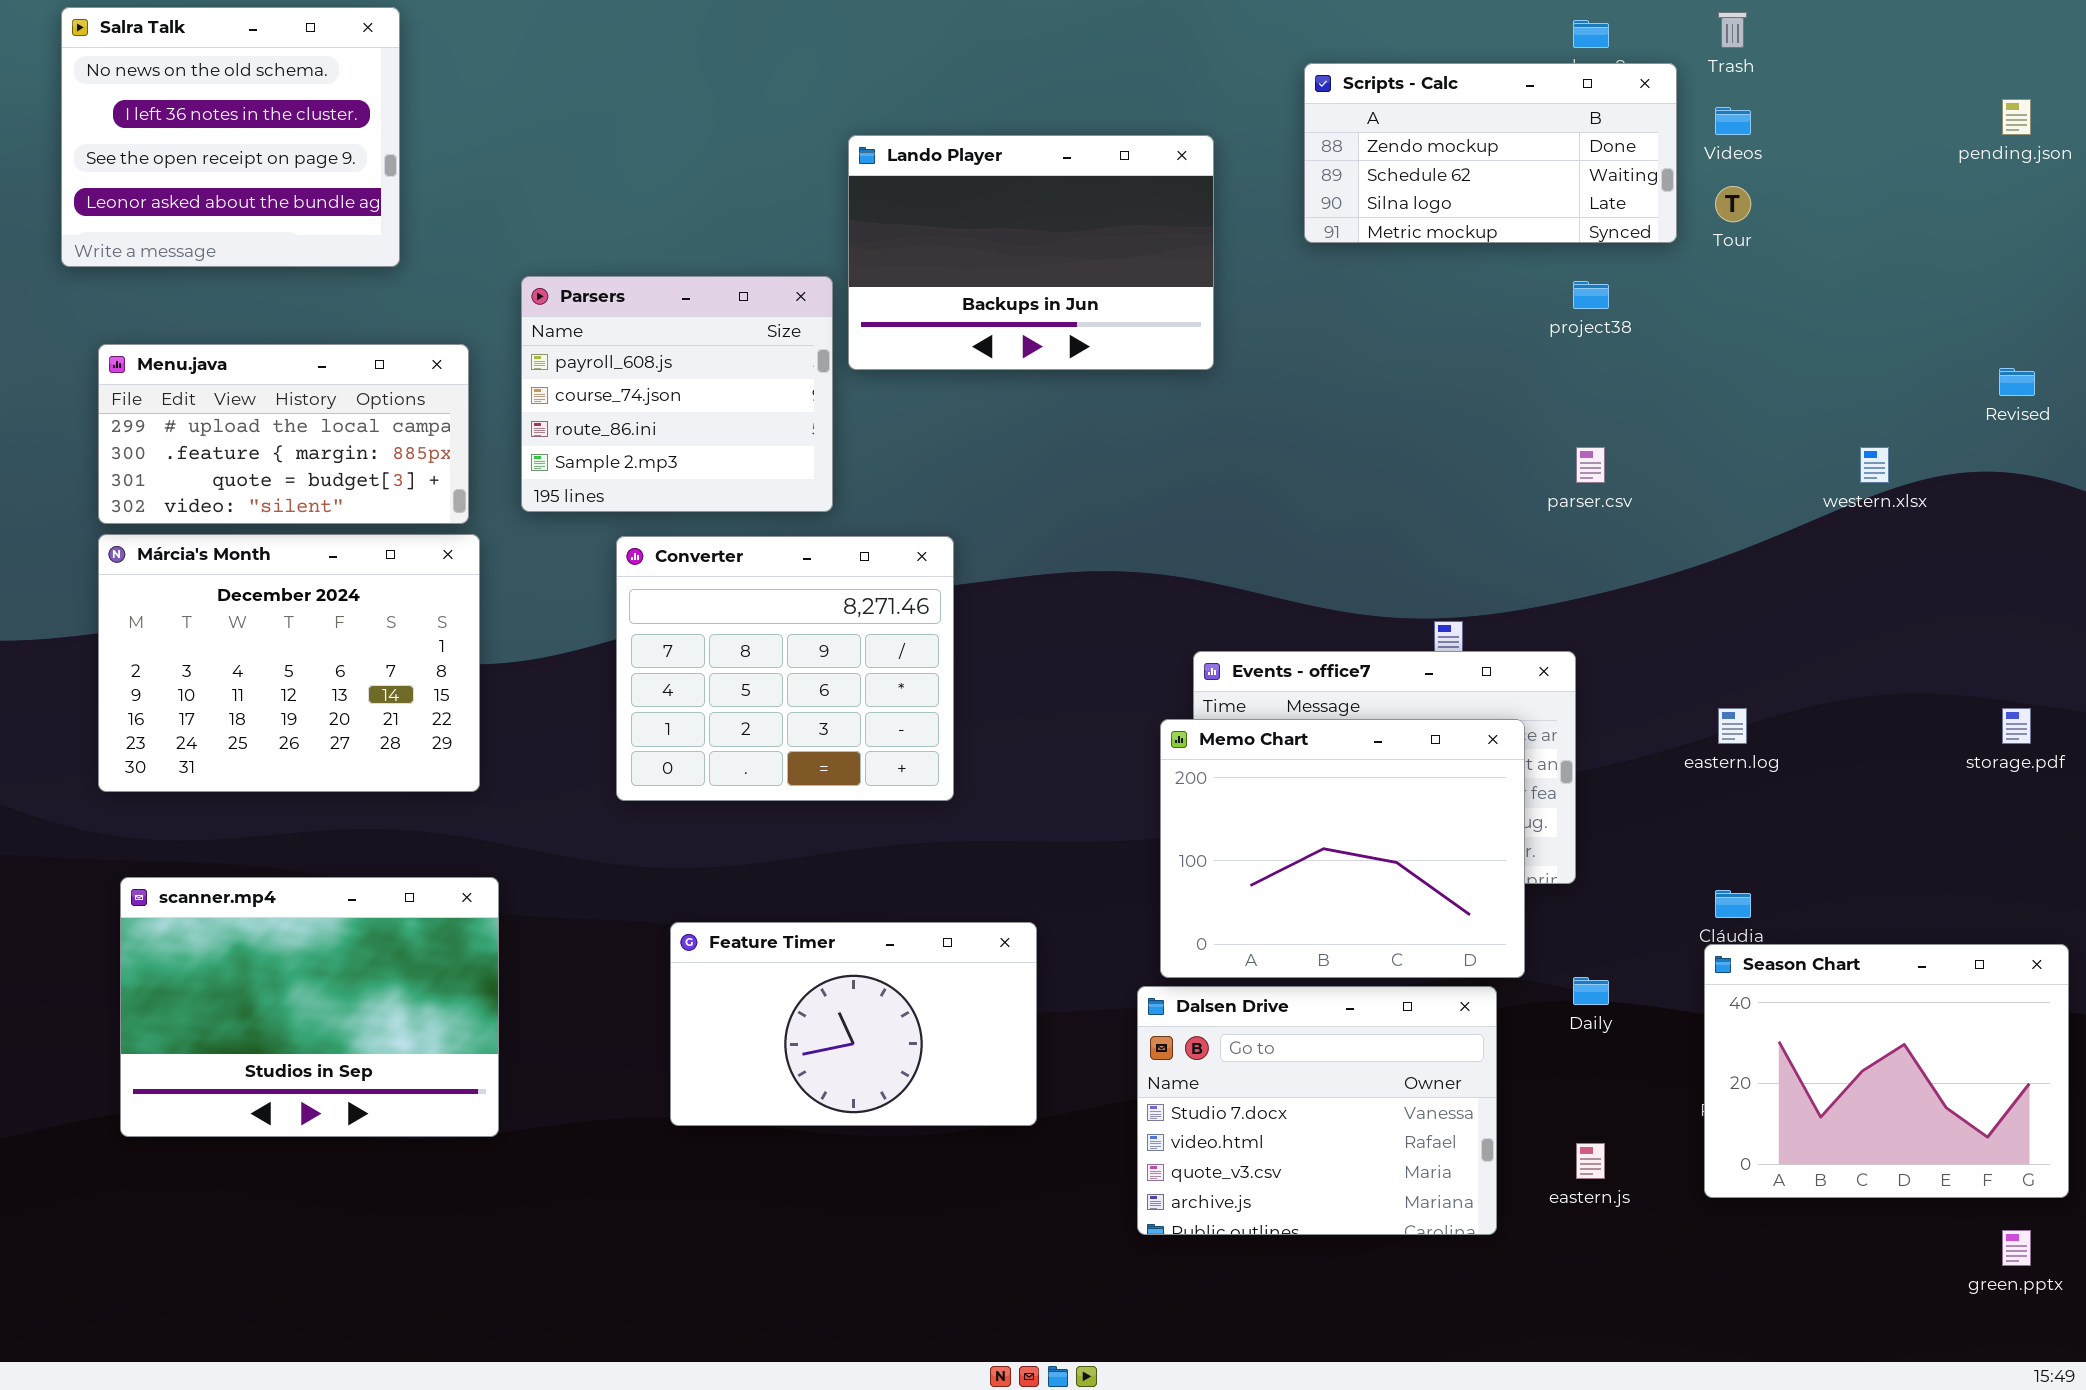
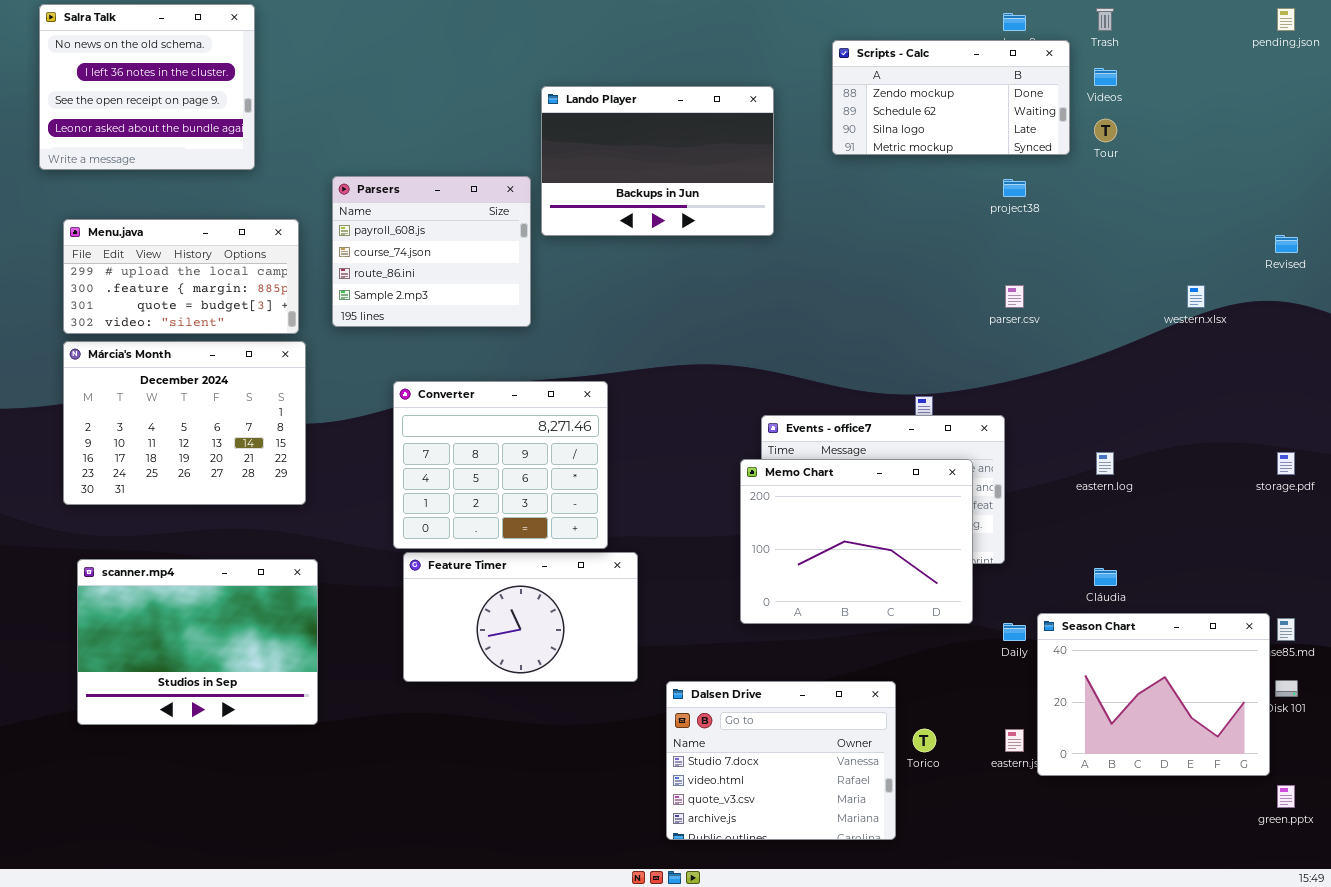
pending.json: [2002,99,2031,135] -> [1277,8,1295,31], moved
Converter: [616,536,954,801] -> [393,381,608,549], moved
Feature Timer: [670,922,1037,1126] -> [403,552,638,682], moved
Season Chart: [1704,944,2069,1198] -> [1037,613,1270,776], moved
Dalsen Drive: [1137,986,1497,1235] -> [666,681,896,840], moved

